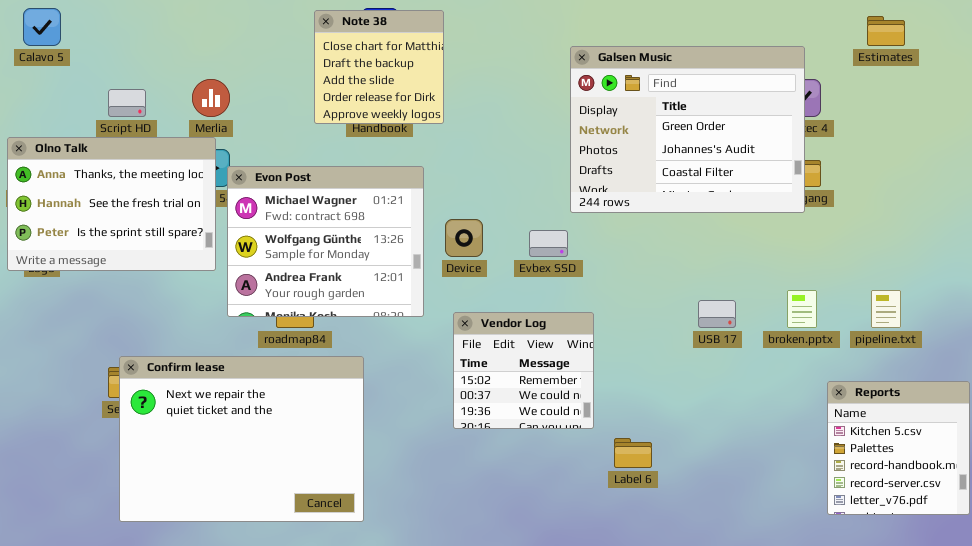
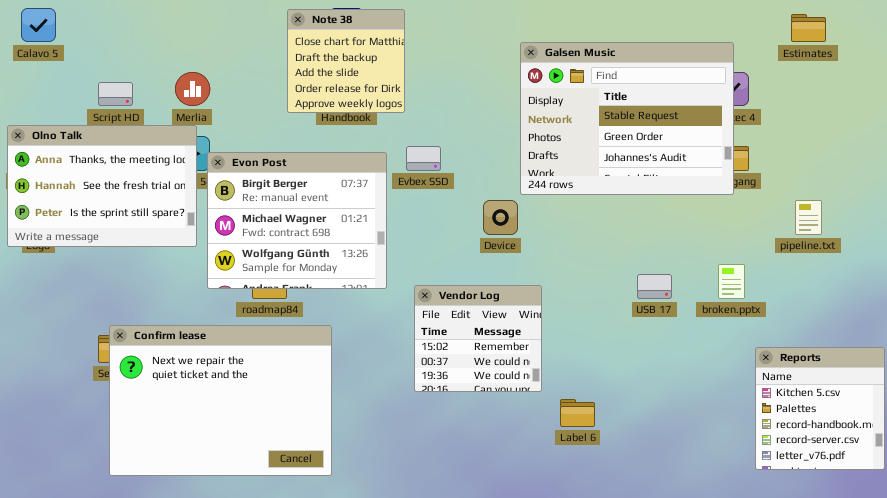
Galsen Music: [570,46,805,213] -> [520,42,734,195], scrolled up 1 row
Evon Post: [227,166,424,317] -> [207,152,387,289], scrolled up 1 row
Device: [445,219,483,257] -> [483,200,518,235], moved
Evbex SSD: [529,230,568,257] -> [406,146,441,171], moved
pipeline.txt: [871,290,901,328] -> [795,200,822,235], moved

